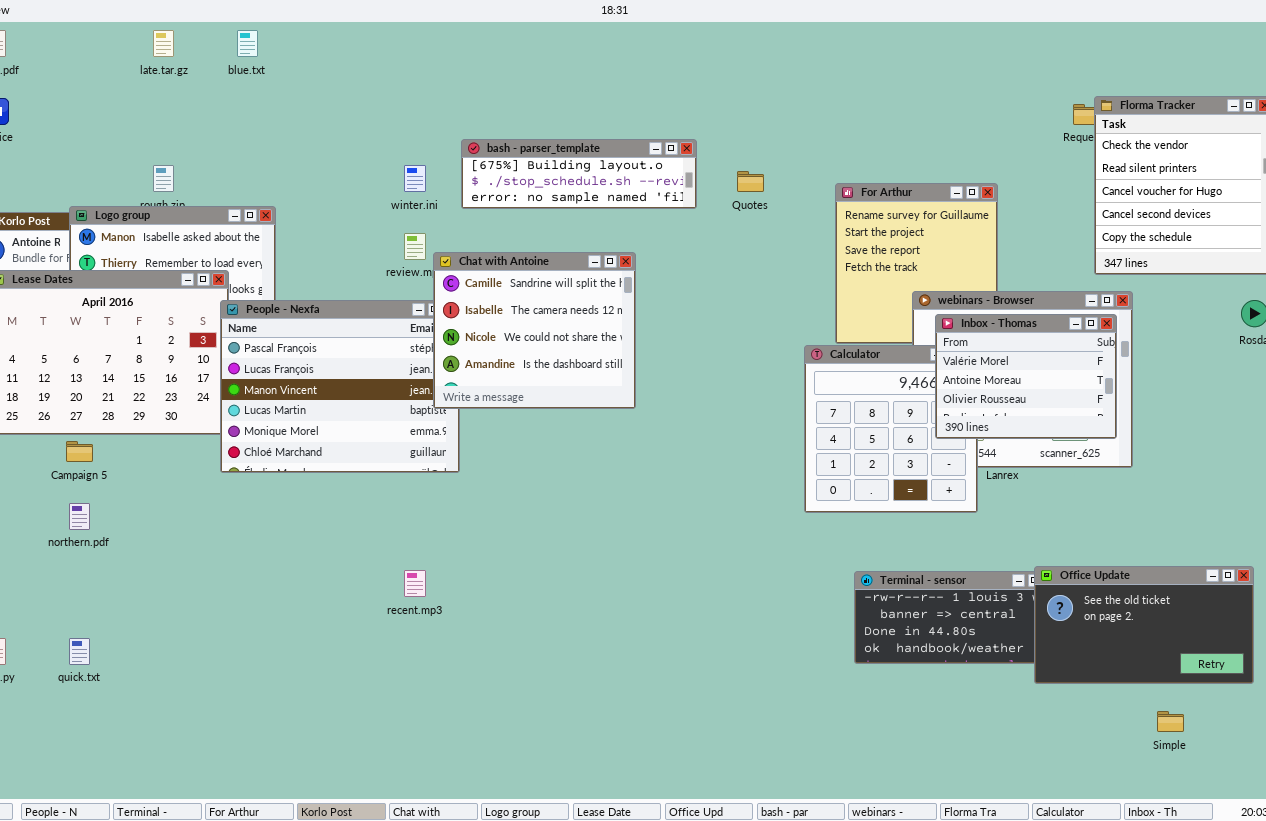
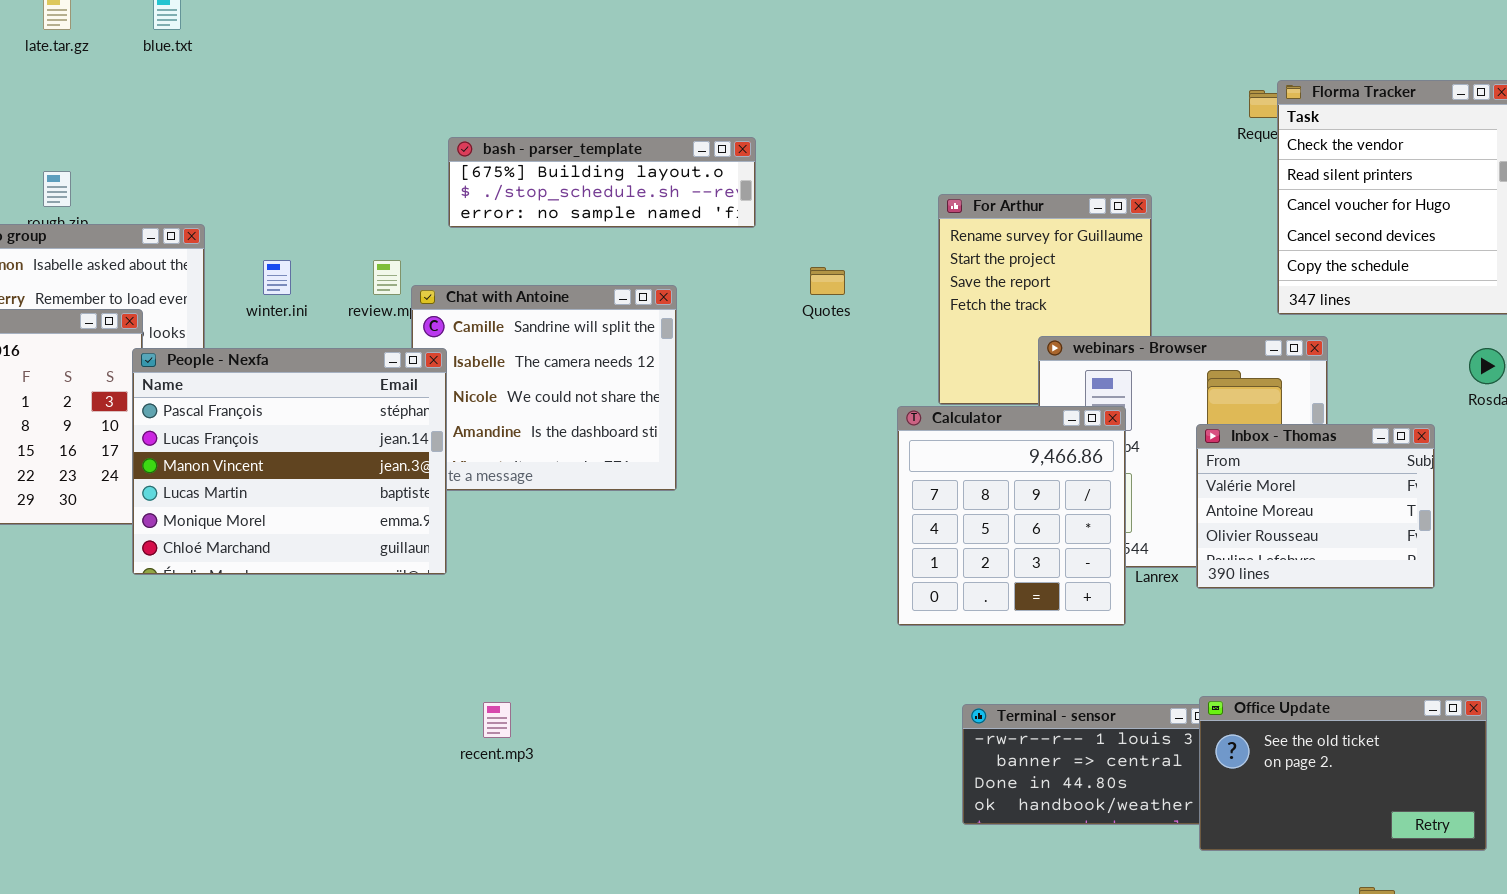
winter.ini: [404,165,426,192] -> [263,260,291,295], moved
Quotes: [737,171,764,192] -> [810,267,845,295], moved
People - Nexfa: [220,300,460,473] -> [132,348,447,575], raised
Inbox - Thomas: [935,314,1117,439] -> [1196,424,1435,589], moved
recent.mp3: [404,570,426,597] -> [483,702,511,738], moved

